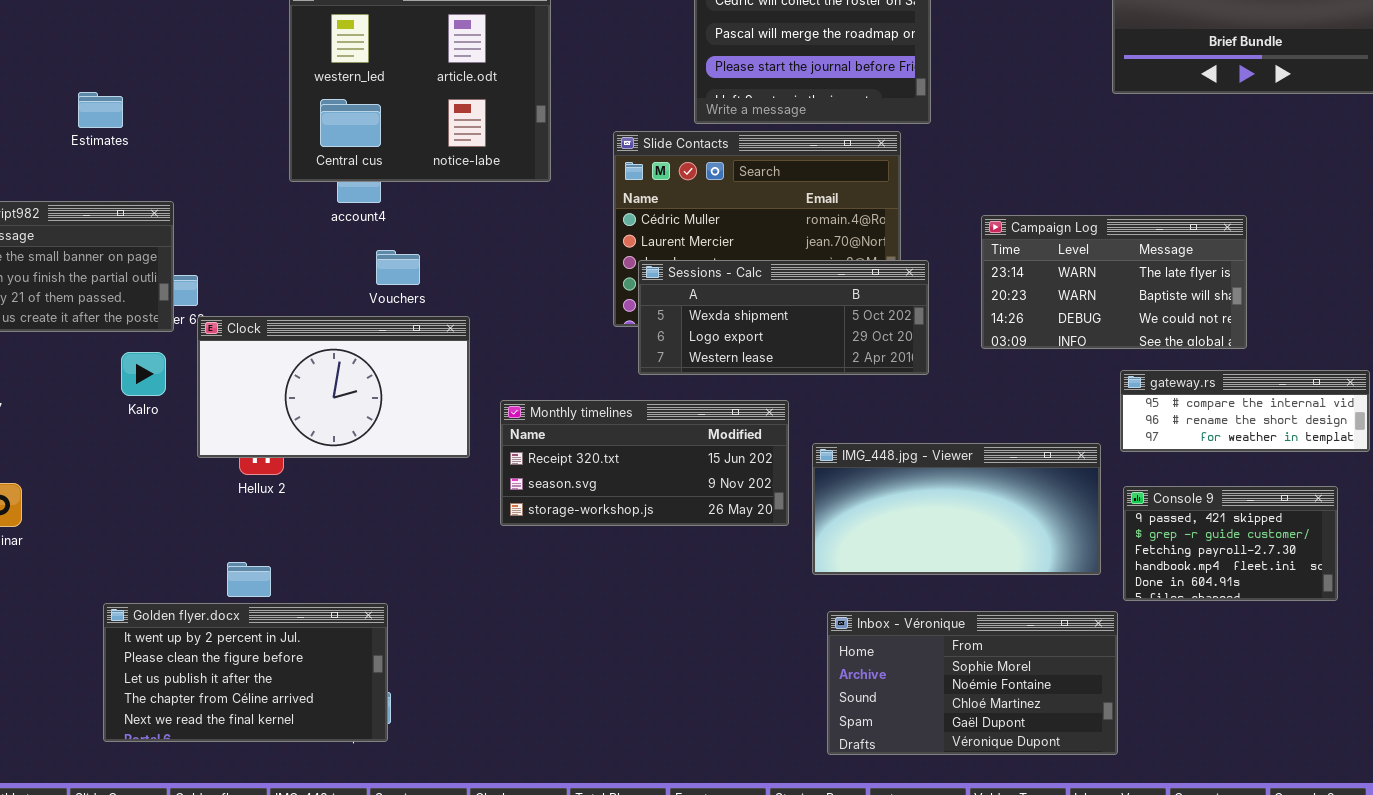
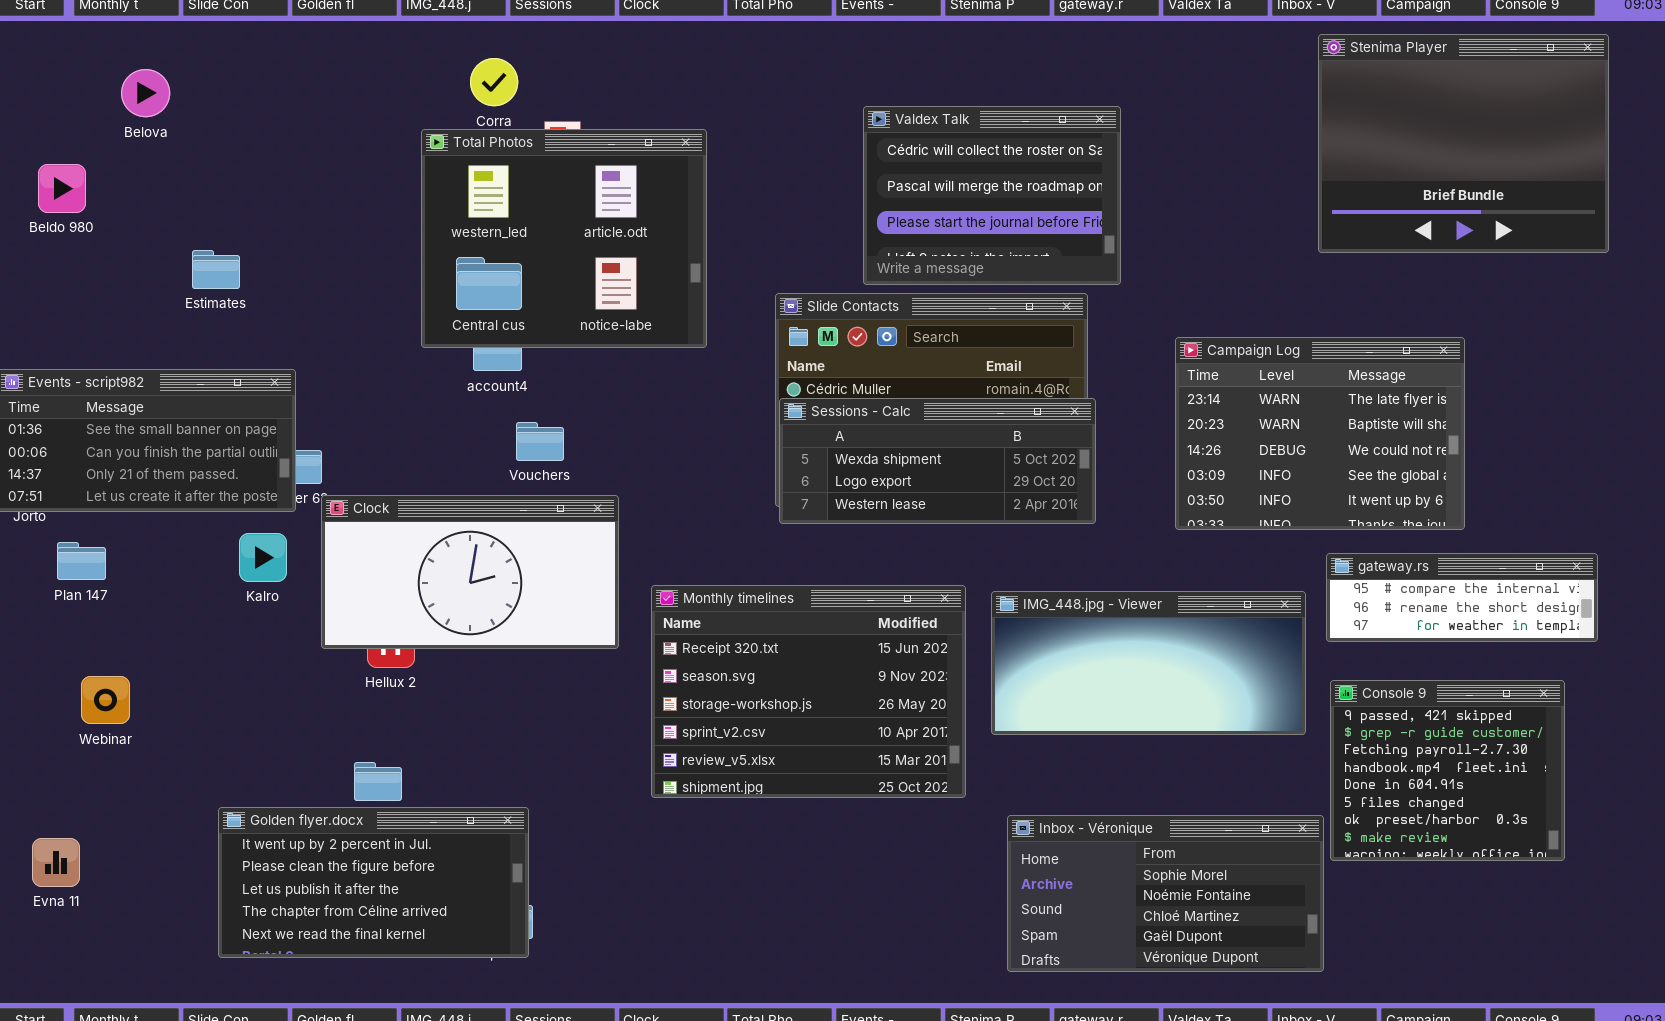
Campaign Log: [981,215,1247,349] -> [1175,337,1465,530], resized
Sessions - Calc: [638,260,929,375] -> [779,398,1096,524], moved
Monthly timelines: [500,400,789,526] -> [651,585,966,798], resized
IMG_448.jpg - Viewer: [812,443,1101,575] -> [991,591,1306,735], moved
Console 9: [1123,486,1338,601] -> [1330,680,1565,861], resized

